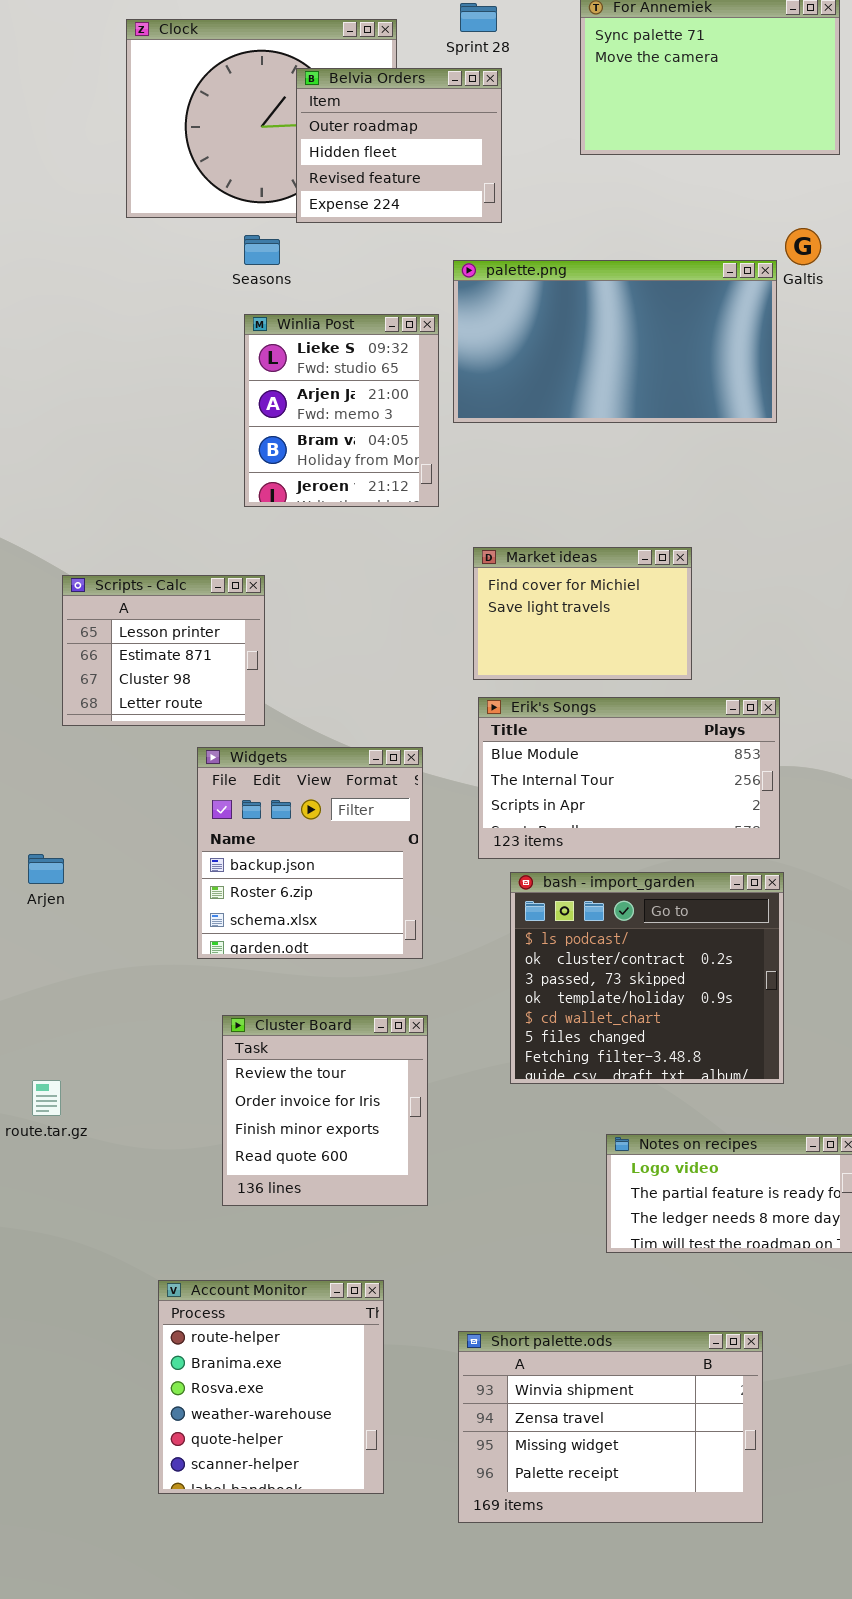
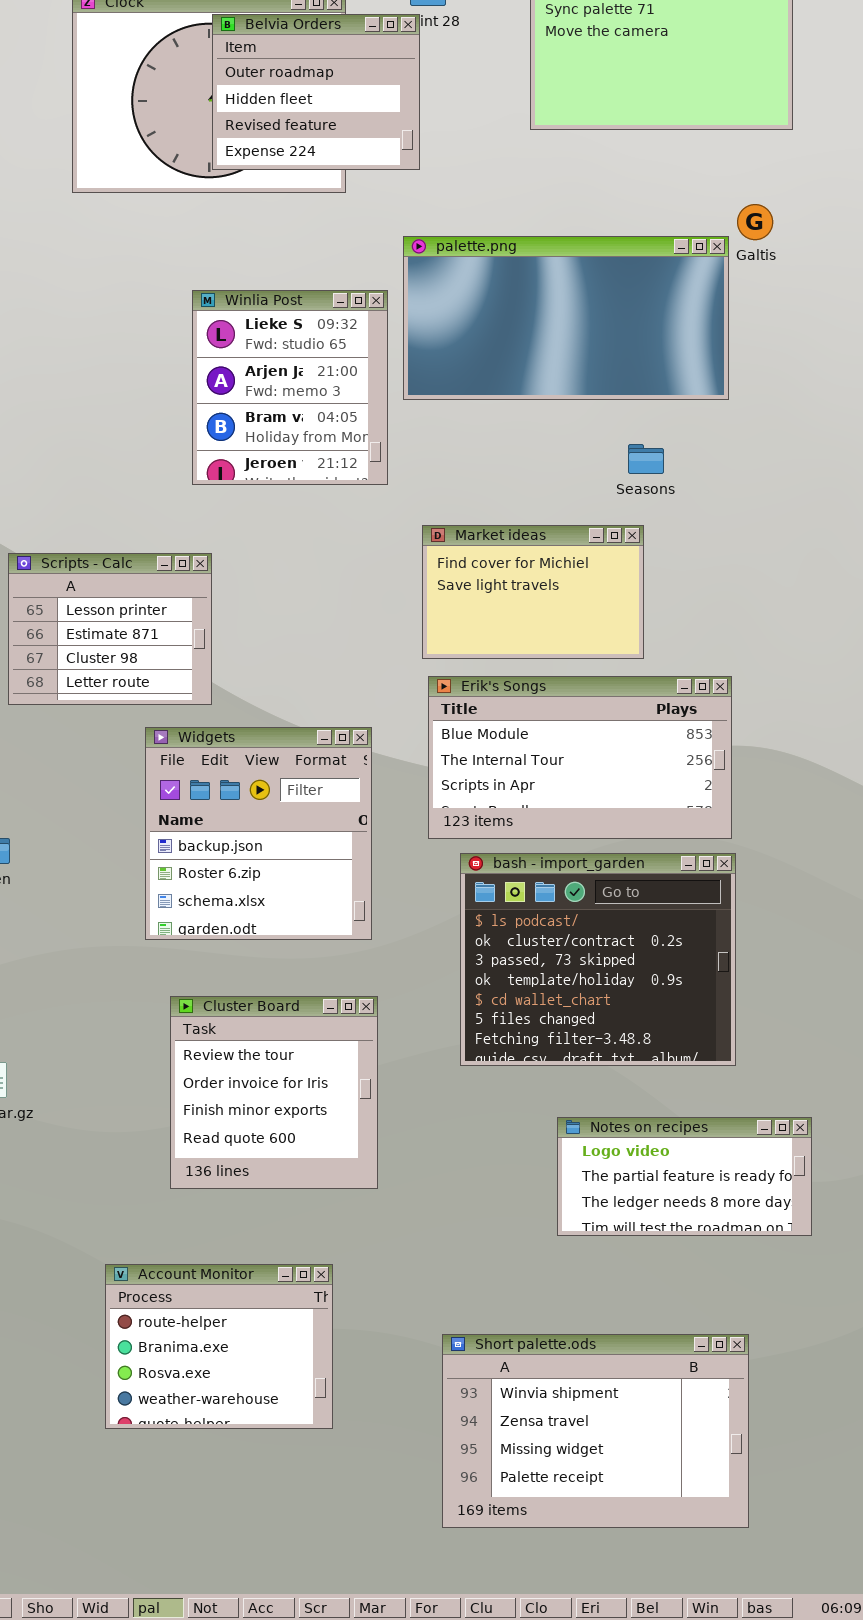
Belvia Orders: [296,68,502,223] -> [212,14,420,170], moved
Seasons: [244,235,280,265] -> [628,444,664,474], moved
Account Monitor: [158,1280,384,1494] -> [105,1264,333,1429], resized
Short palette.ods: [458,1331,763,1523] -> [442,1334,749,1528], moved

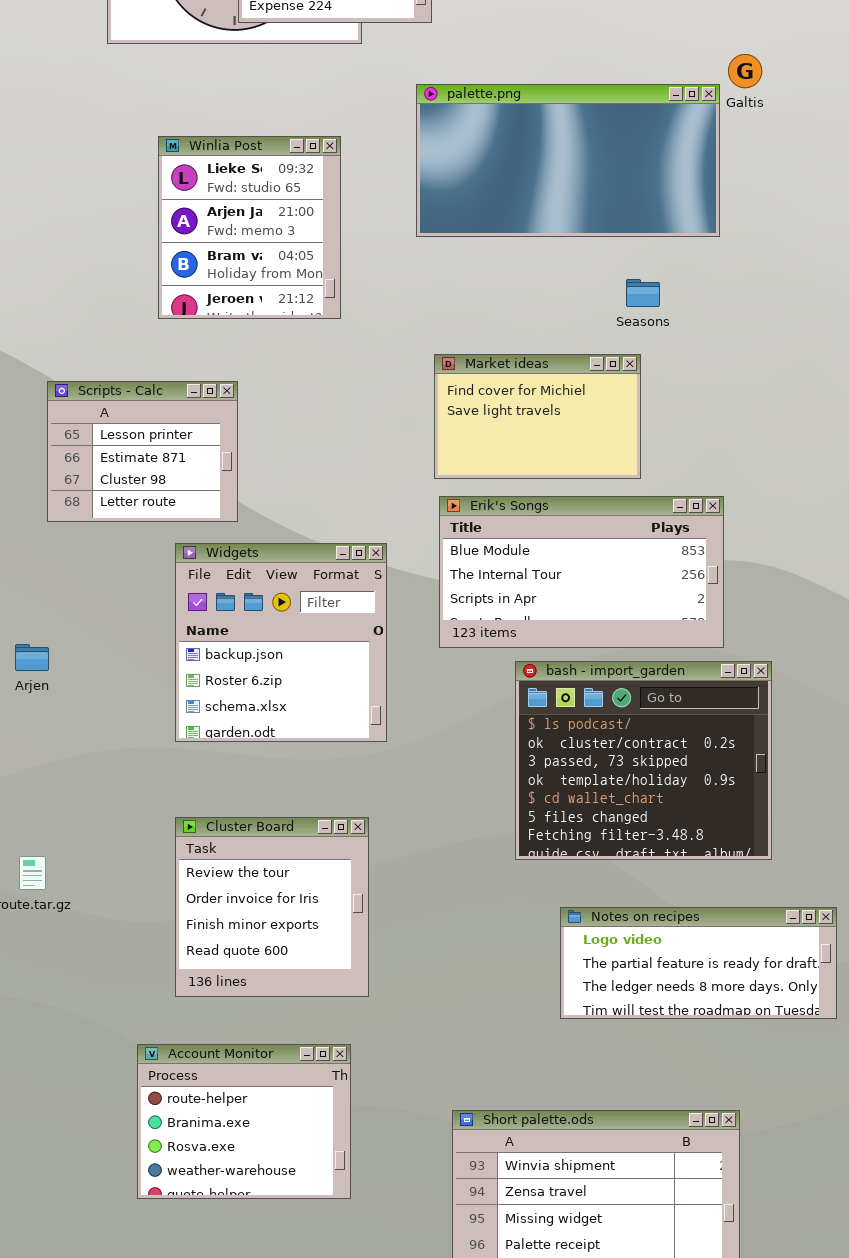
Winlia Post: [192,290,388,485] -> [158,136,341,319], moved
bash - import_garden: [460,853,736,1066] -> [515,661,772,860], moved
Cluster Board: [170,996,378,1189] -> [175,817,369,997], moved
Notes on recipes: [557,1117,812,1236] -> [560,907,837,1019], resized

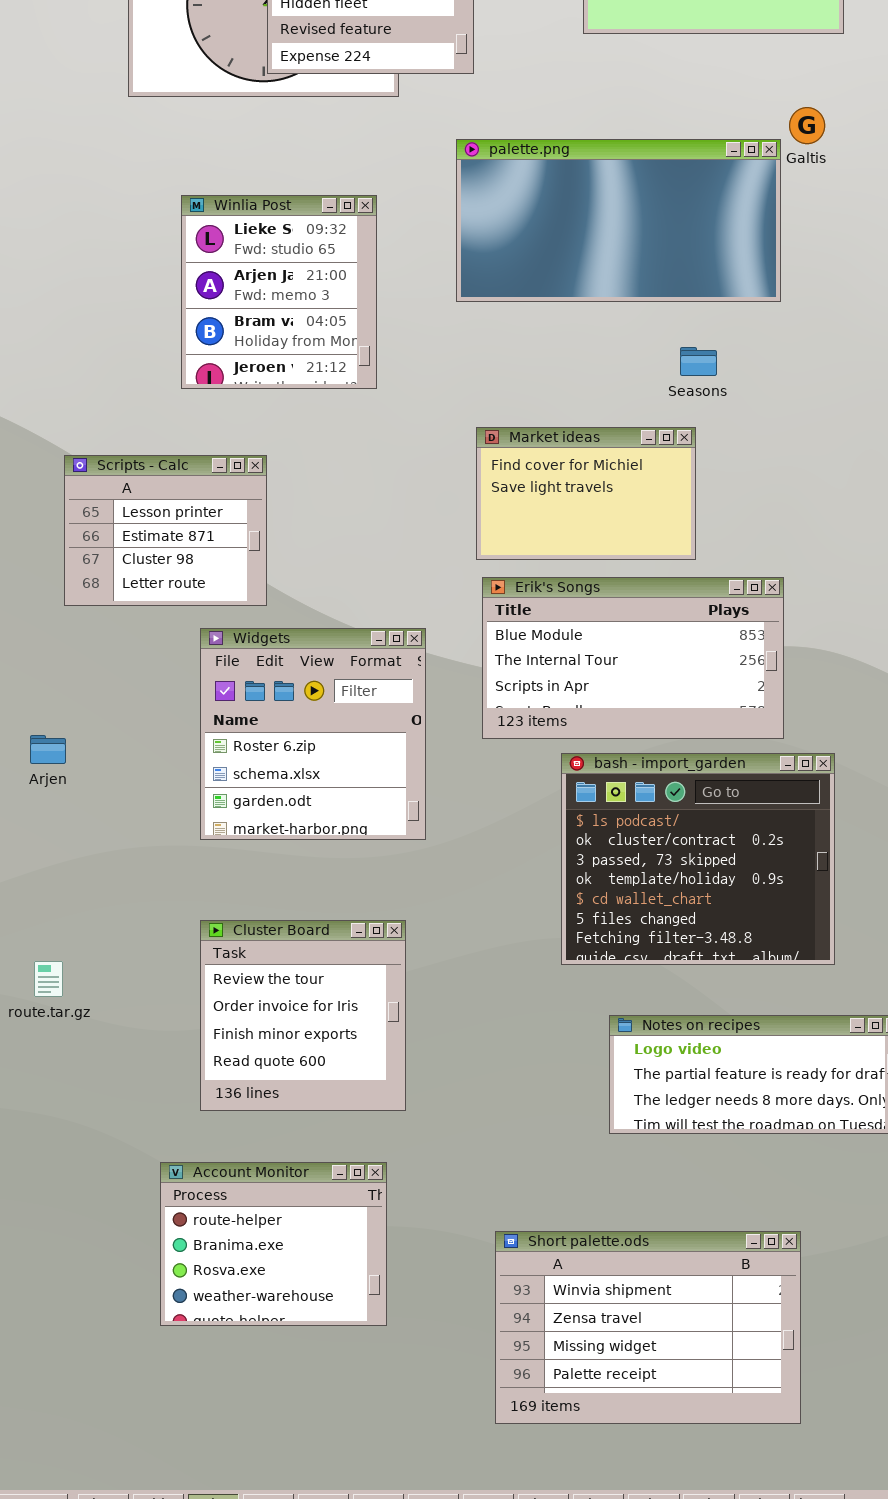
Widgets: [175,543,387,742] -> [200,628,426,840], scrolled down 1 row

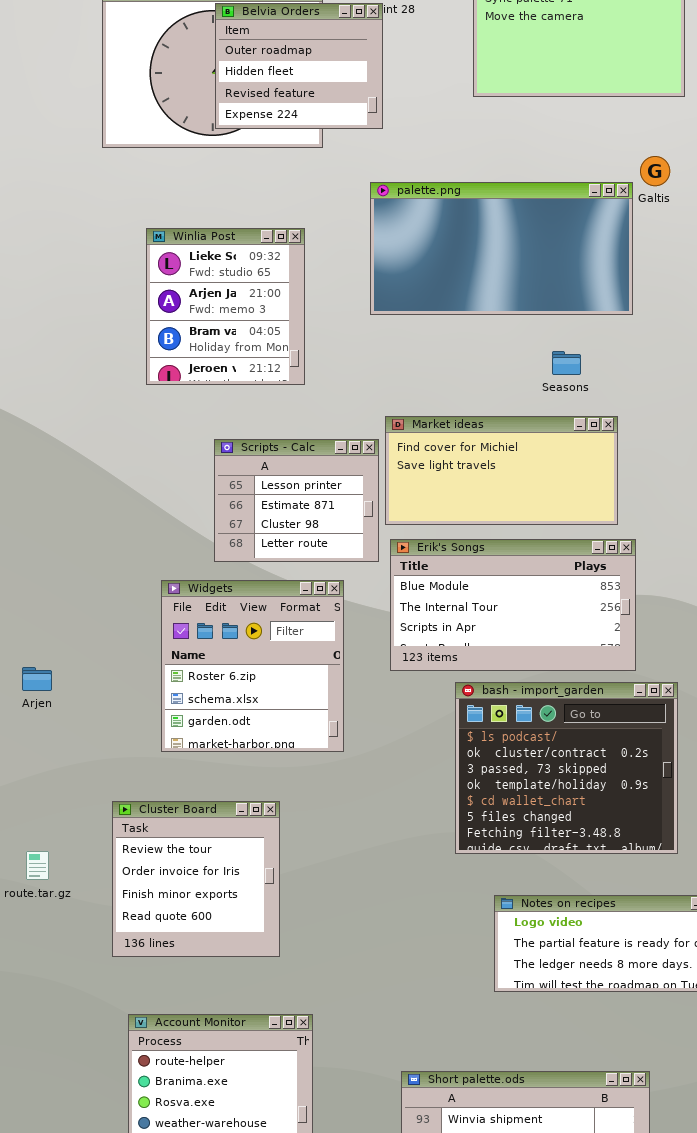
Market ideas: [476,427,696,560] -> [385,416,618,525], resized
Scripts - Calc: [64,455,267,606] -> [214,439,379,562], moved
Cluster Board: [200,920,406,1111] -> [112,801,280,957], moved

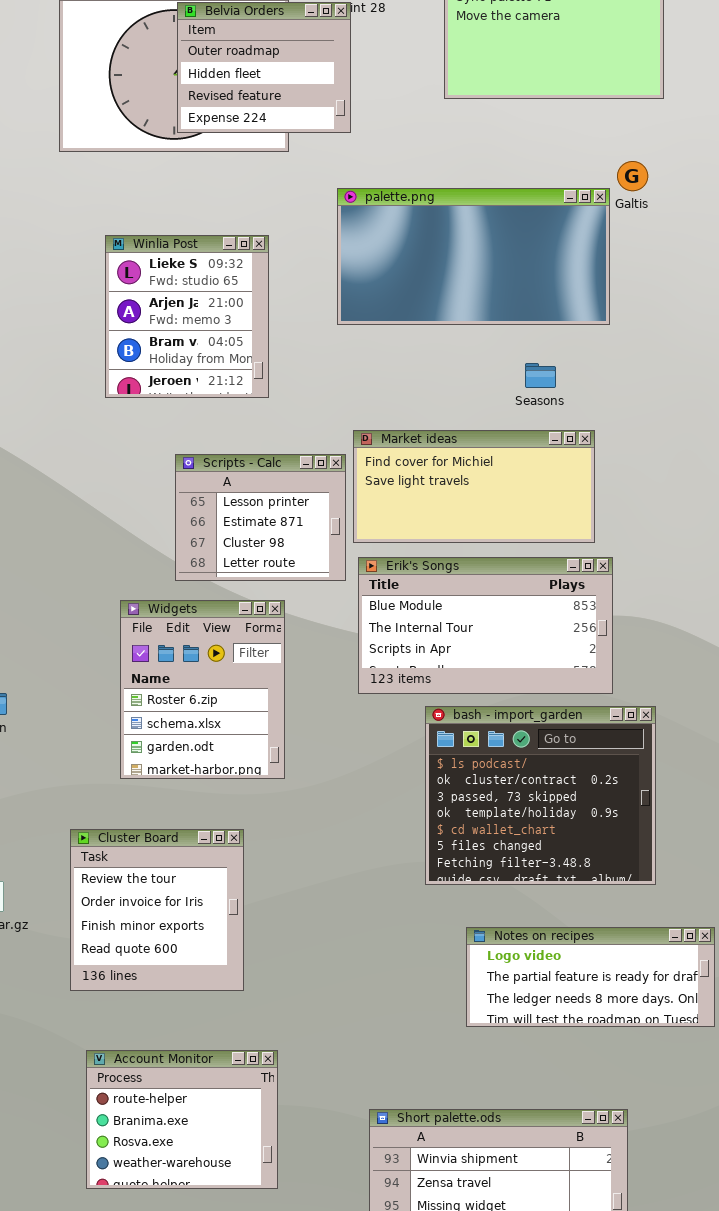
Widgets: [161,580,344,752] -> [120,600,285,779], resized

